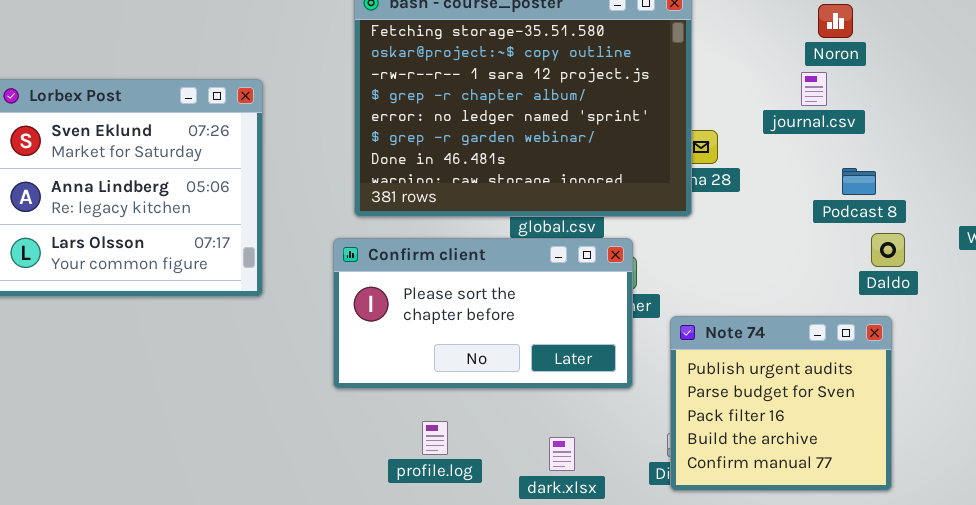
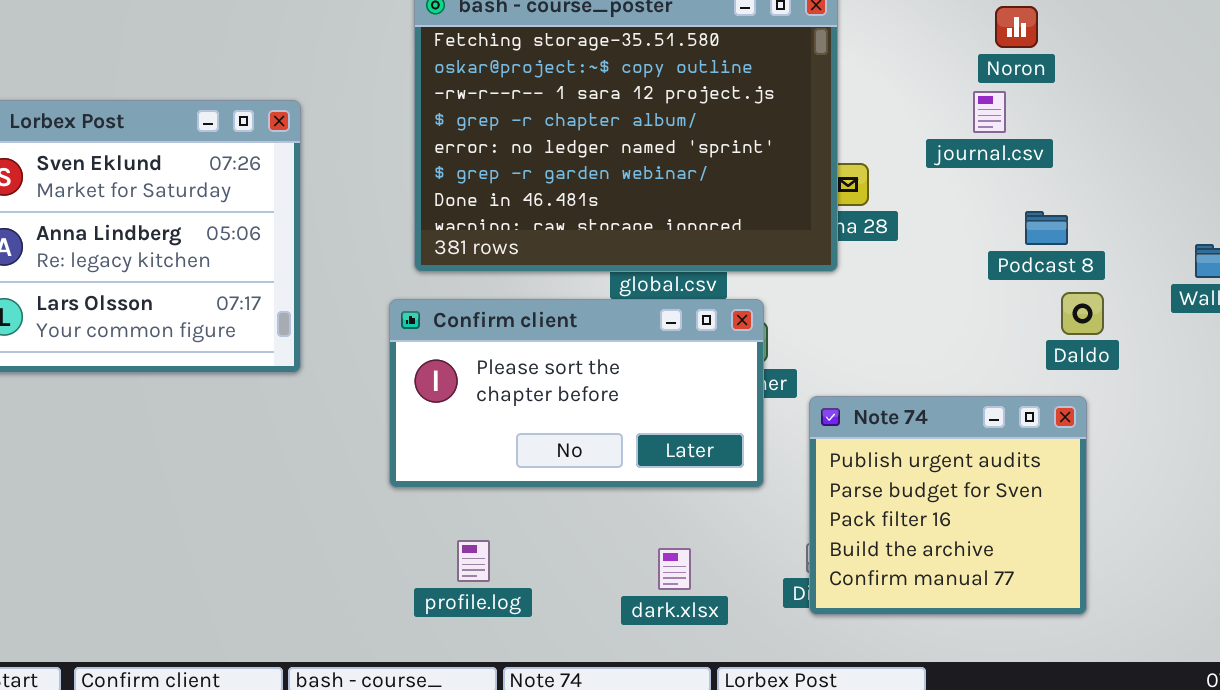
profile.log: [422,421,448,455] -> [457,540,490,582], moved

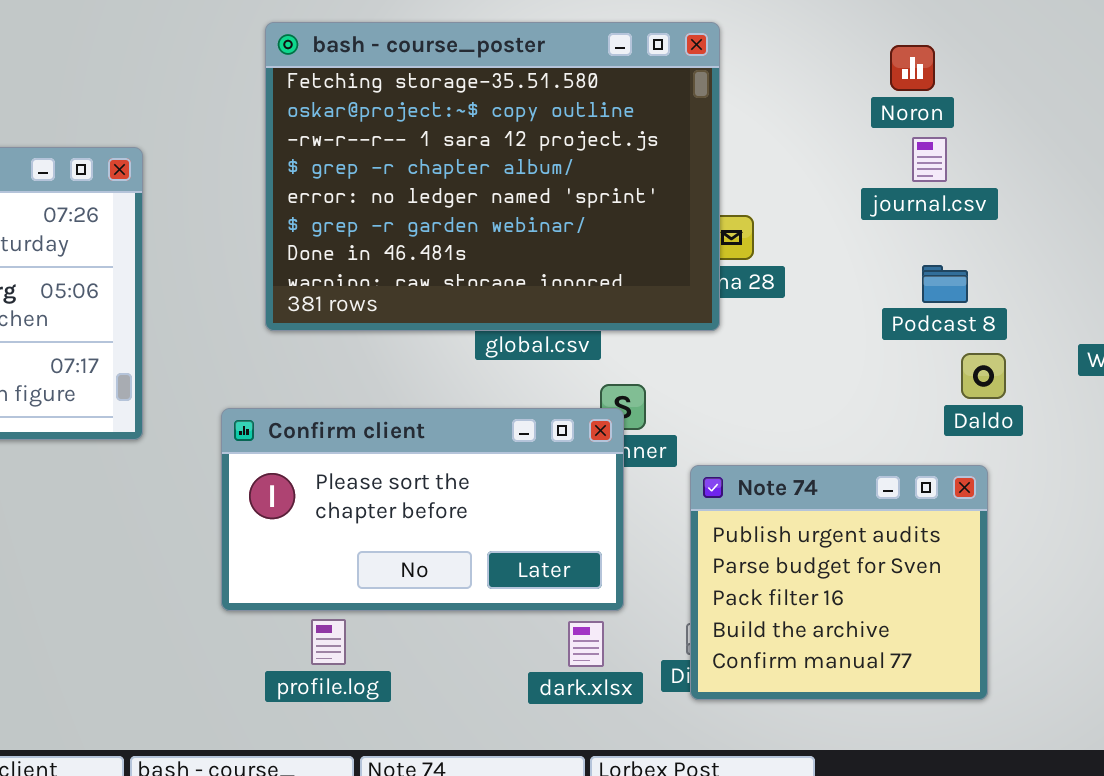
journal.csv: [973,91,1006,133] -> [912,137,947,182], moved
Confirm client: [389,299,764,488] -> [221,408,624,611], moved
dark.xlsx: [658,548,691,590] -> [568,621,604,667], moved

